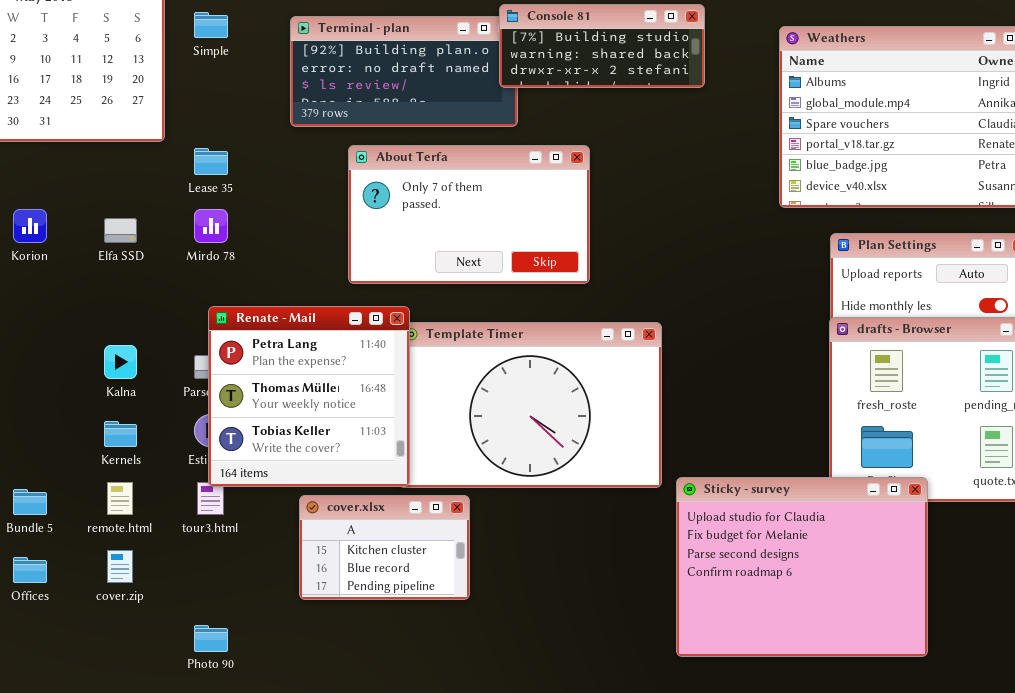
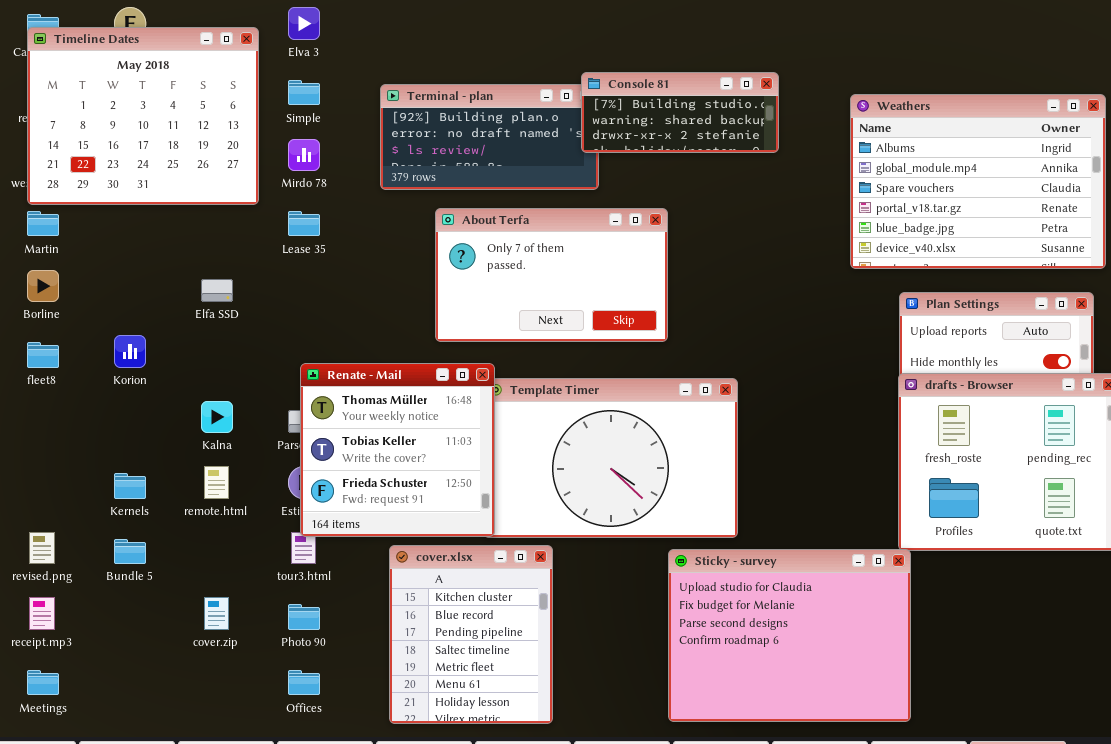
Korion: [13,209,47,243] -> [114,335,146,368], moved
Mirdo 78: [194,209,228,243] -> [288,139,320,171], moved
Renate - Mail: [208,306,410,487] -> [300,363,495,537], scrolled down 1 row
Kernels: [104,421,137,447] -> [114,473,146,499], moved
Sticky - survey: [676,477,928,657] -> [668,549,911,722], moved
remote.html: [107,482,133,515] -> [204,466,229,499], moved
cover.xlsx: [299,495,470,600] -> [389,545,553,724], resized
Offices: [13,557,47,583] -> [288,670,320,695], moved
Photo 90: [194,625,228,652] -> [288,604,320,630], moved

